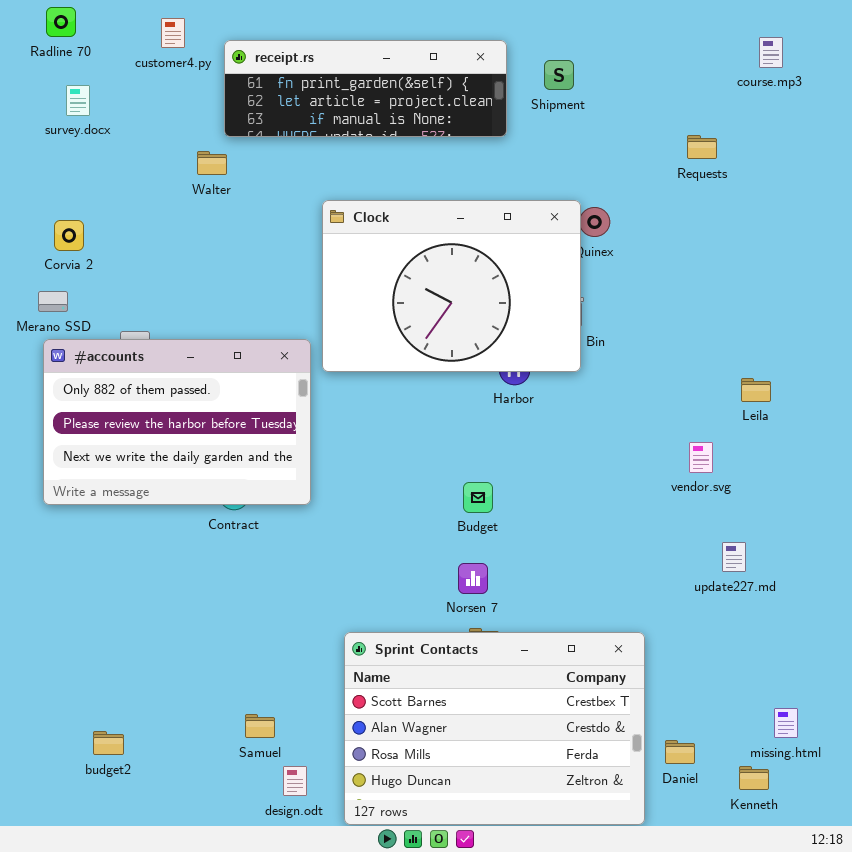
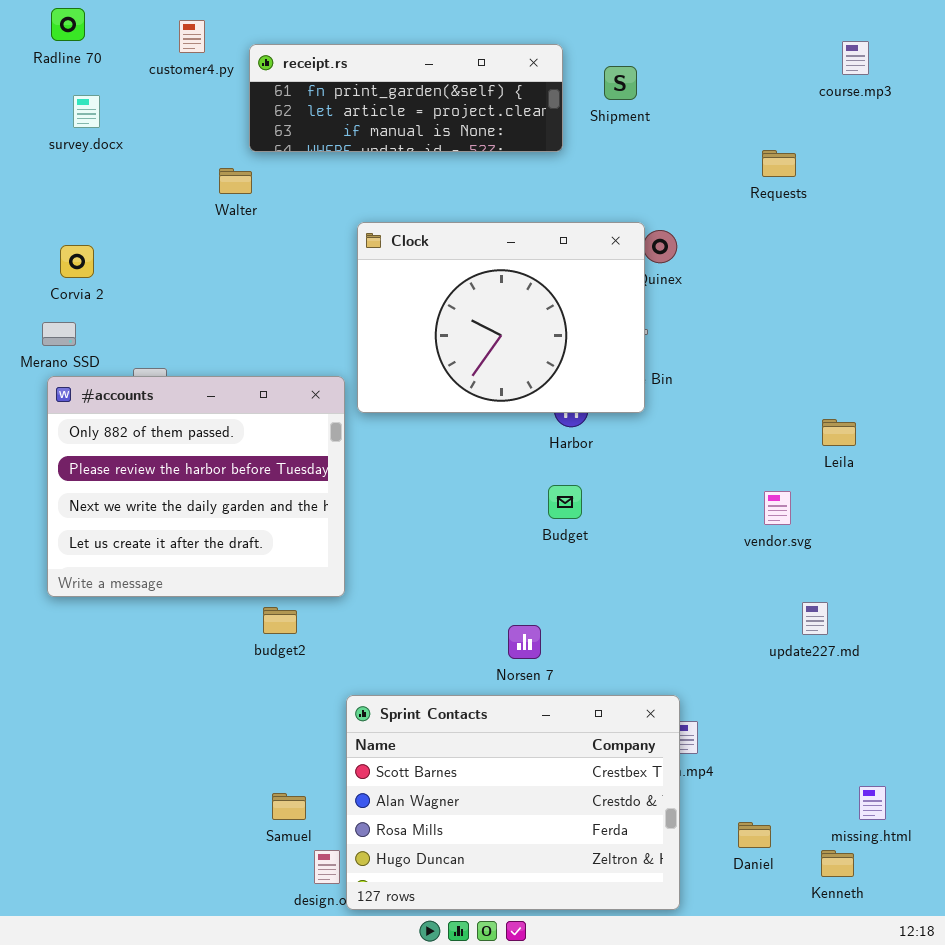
#accounts: [43,339,311,505] -> [47,376,345,597], resized
Budget: [463,482,493,513] -> [548,485,582,519], moved
Sprint Contacts: [344,632,645,825] -> [346,695,680,910], moved
budget2: [93,731,124,755] -> [263,607,297,634], moved

